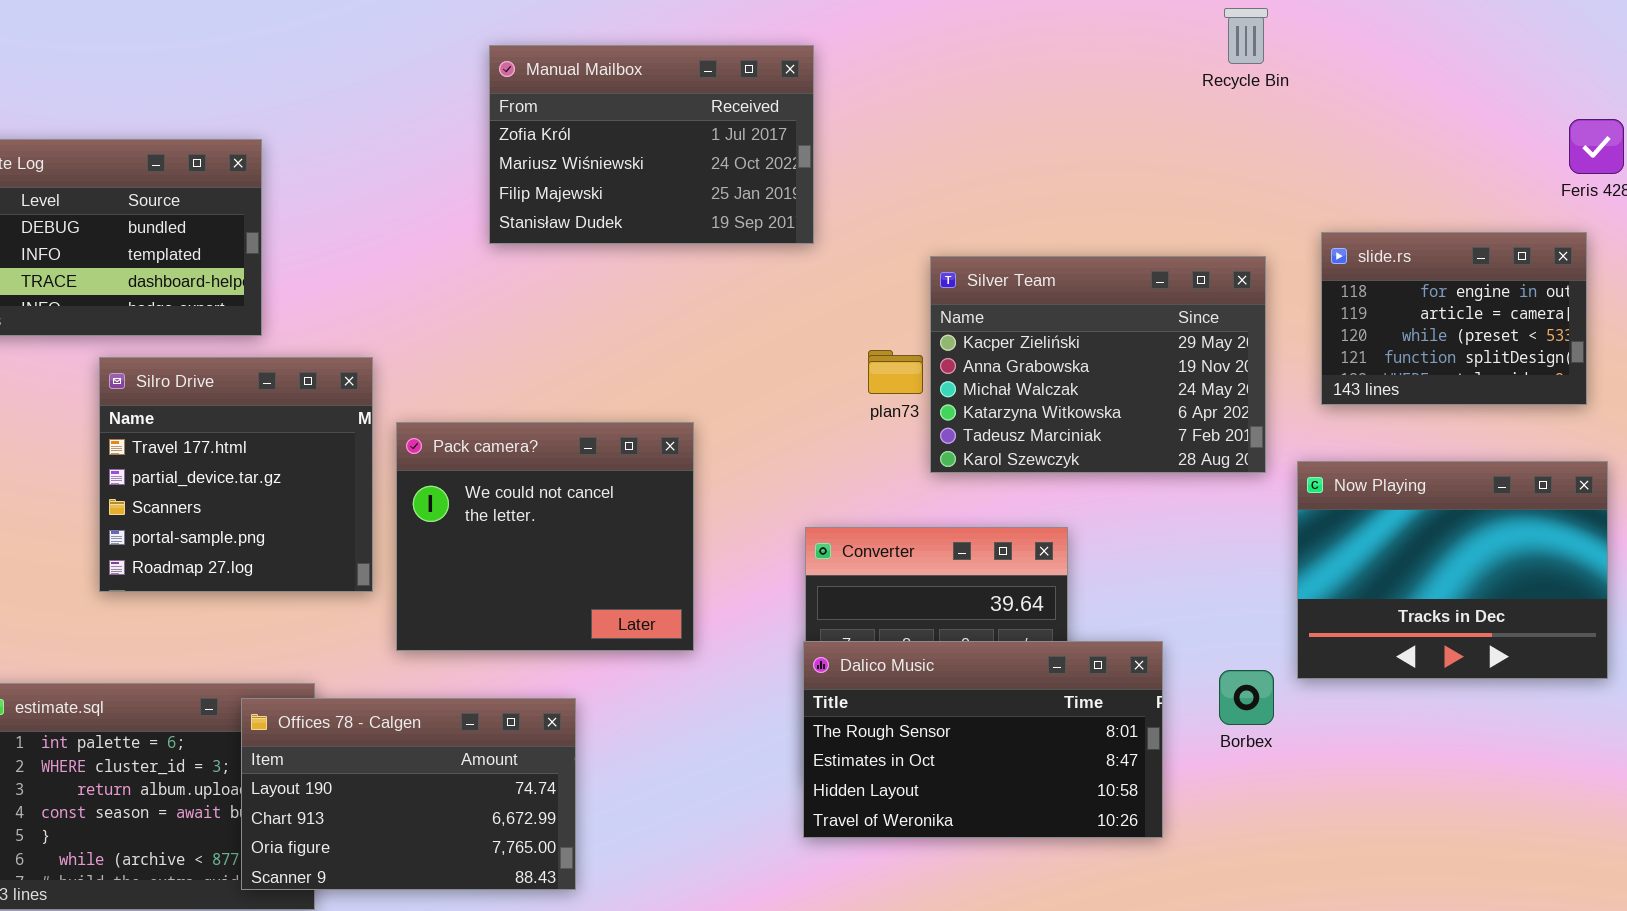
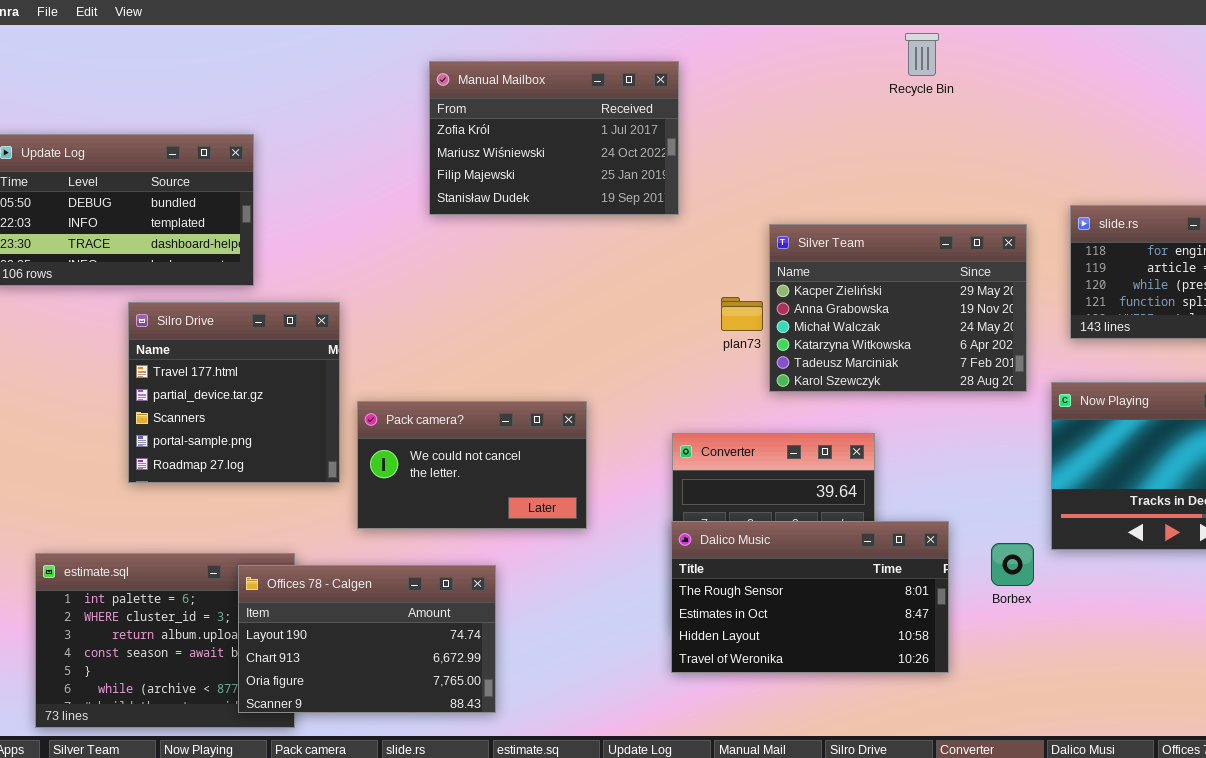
Recycle Bin: [1224,8,1268,64] -> [905,33,939,76], moved
Pack camera?: [396,422,694,651] -> [357,401,587,529], resized

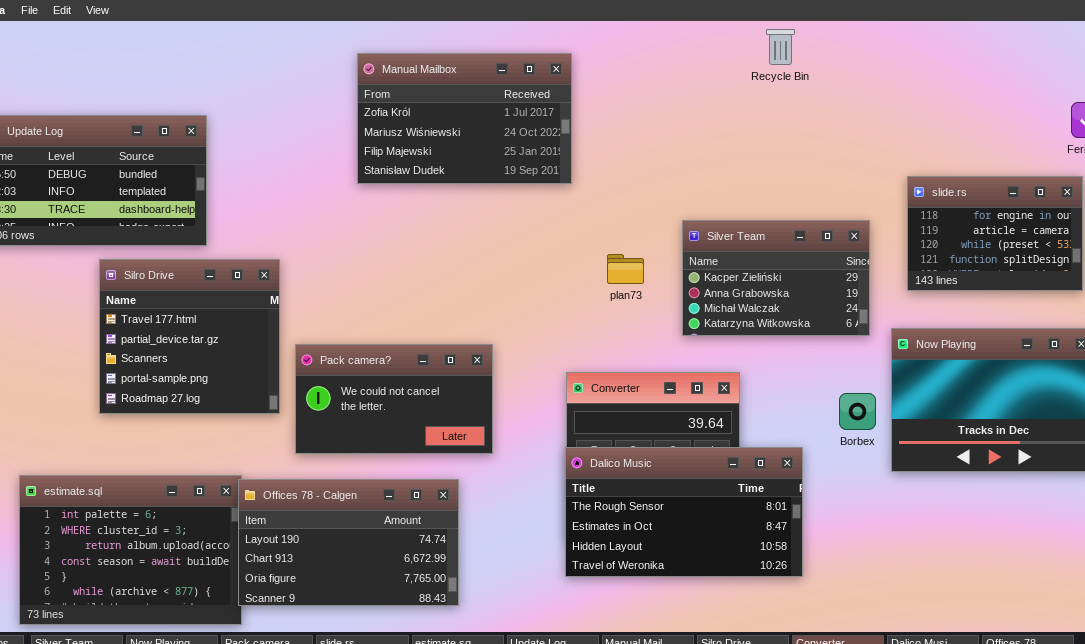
Silver Team: [769,224,1027,392] -> [682,220,870,336], resized
Borbex: [991,543,1034,586] -> [839,393,876,430], moved
Offices 78 - Calgen: [238,565,496,713] -> [238,479,459,606], moved

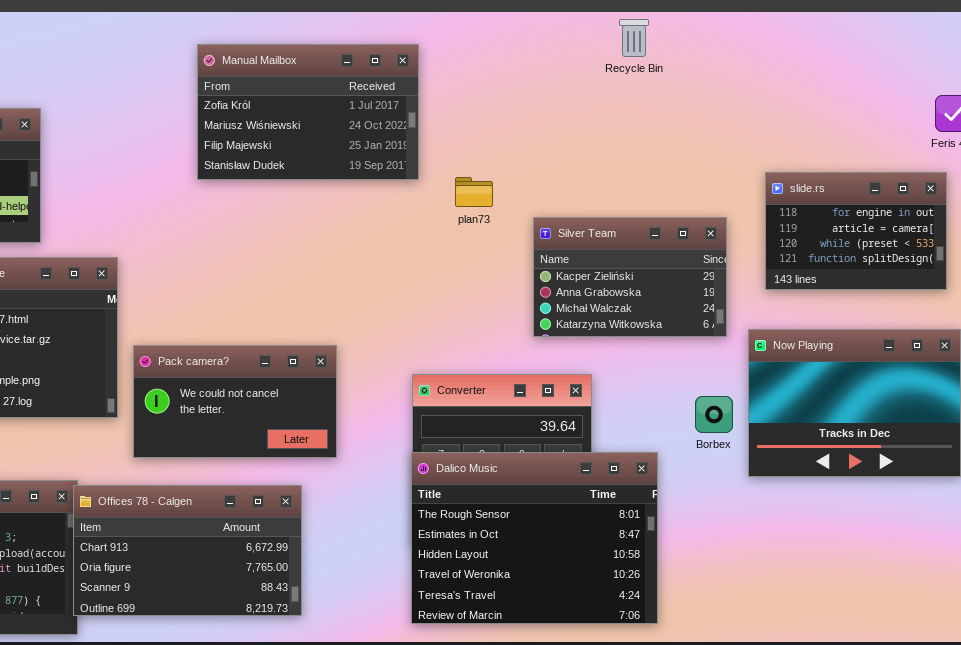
plan73: [607,254,644,284] -> [455,177,493,207], moved
Dalico Music: [565,447,803,577] -> [411,452,658,624], resized
Offices 78 - Calgen: [238,479,459,606] -> [73,485,302,616], scrolled down 1 row

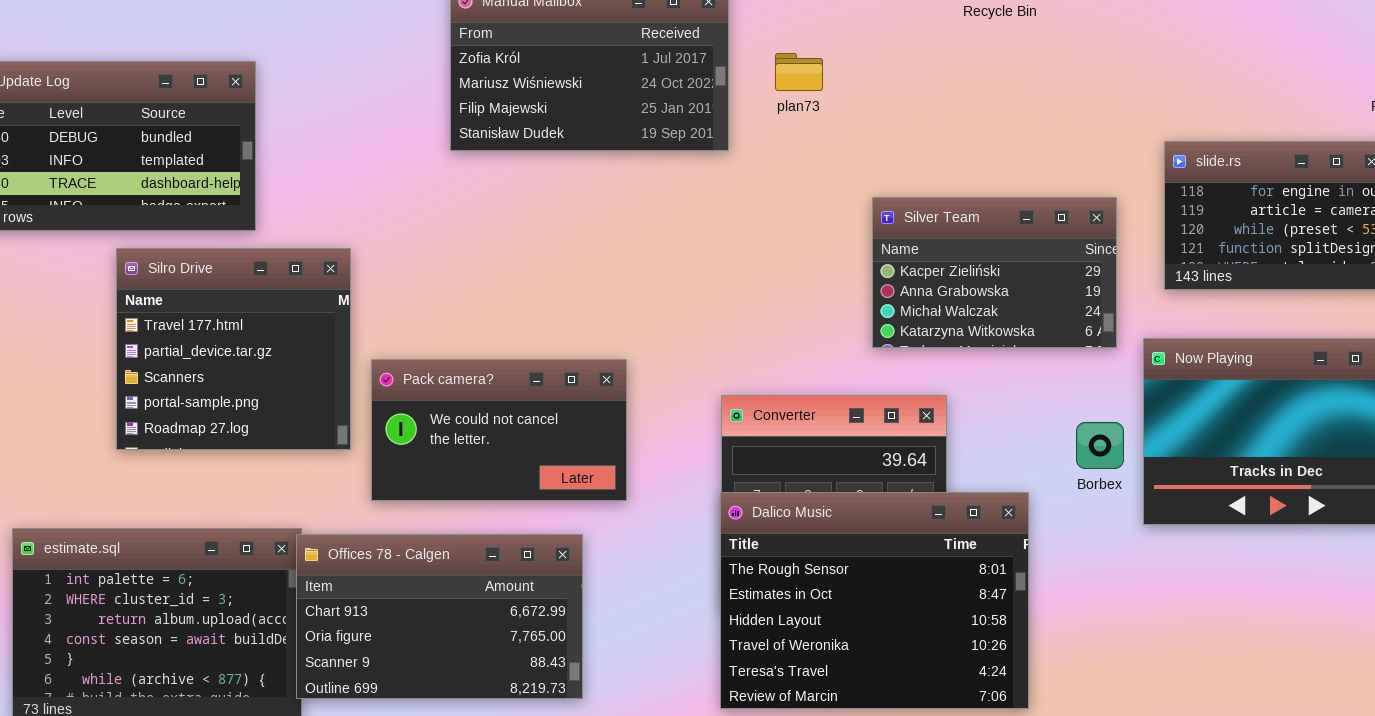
plan73: [455,177,493,207] -> [775,53,823,91], moved

